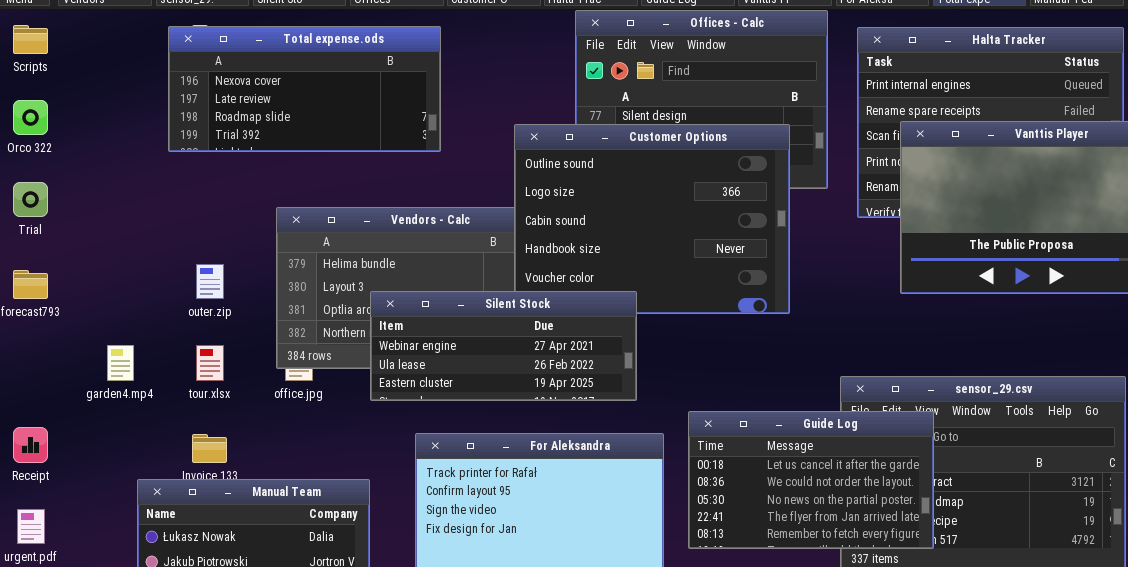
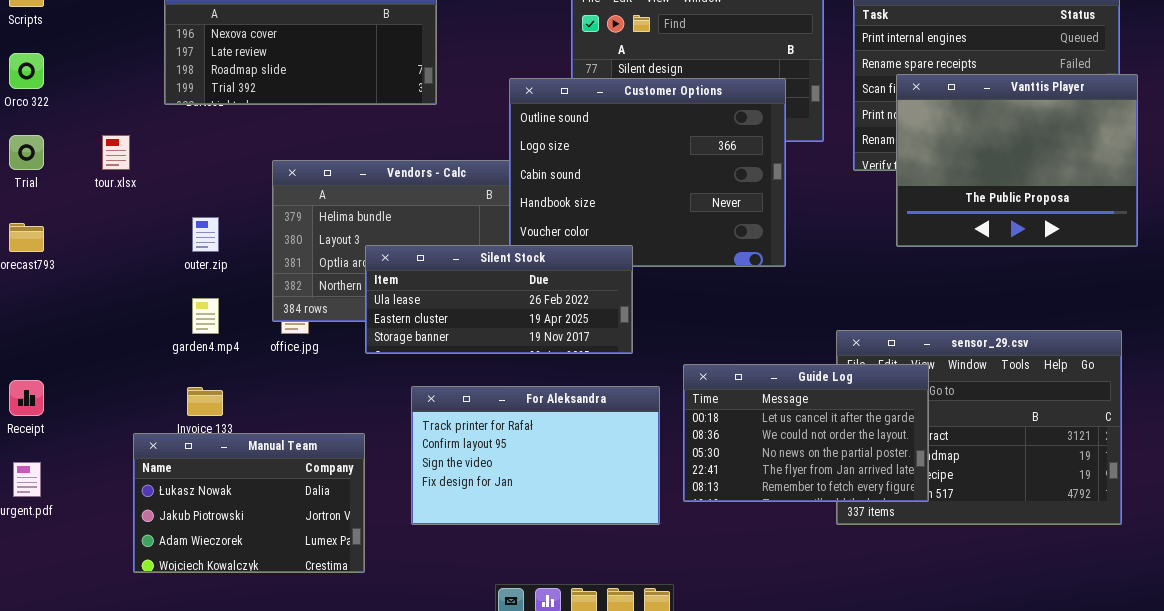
Silent Stock: [370,291,637,401] -> [365,245,633,354], scrolled down 1 row
garden4.mp4: [107,345,134,381] -> [192,298,219,334], moved
tour.xlsx: [196,345,224,381] -> [102,135,130,170], moved

